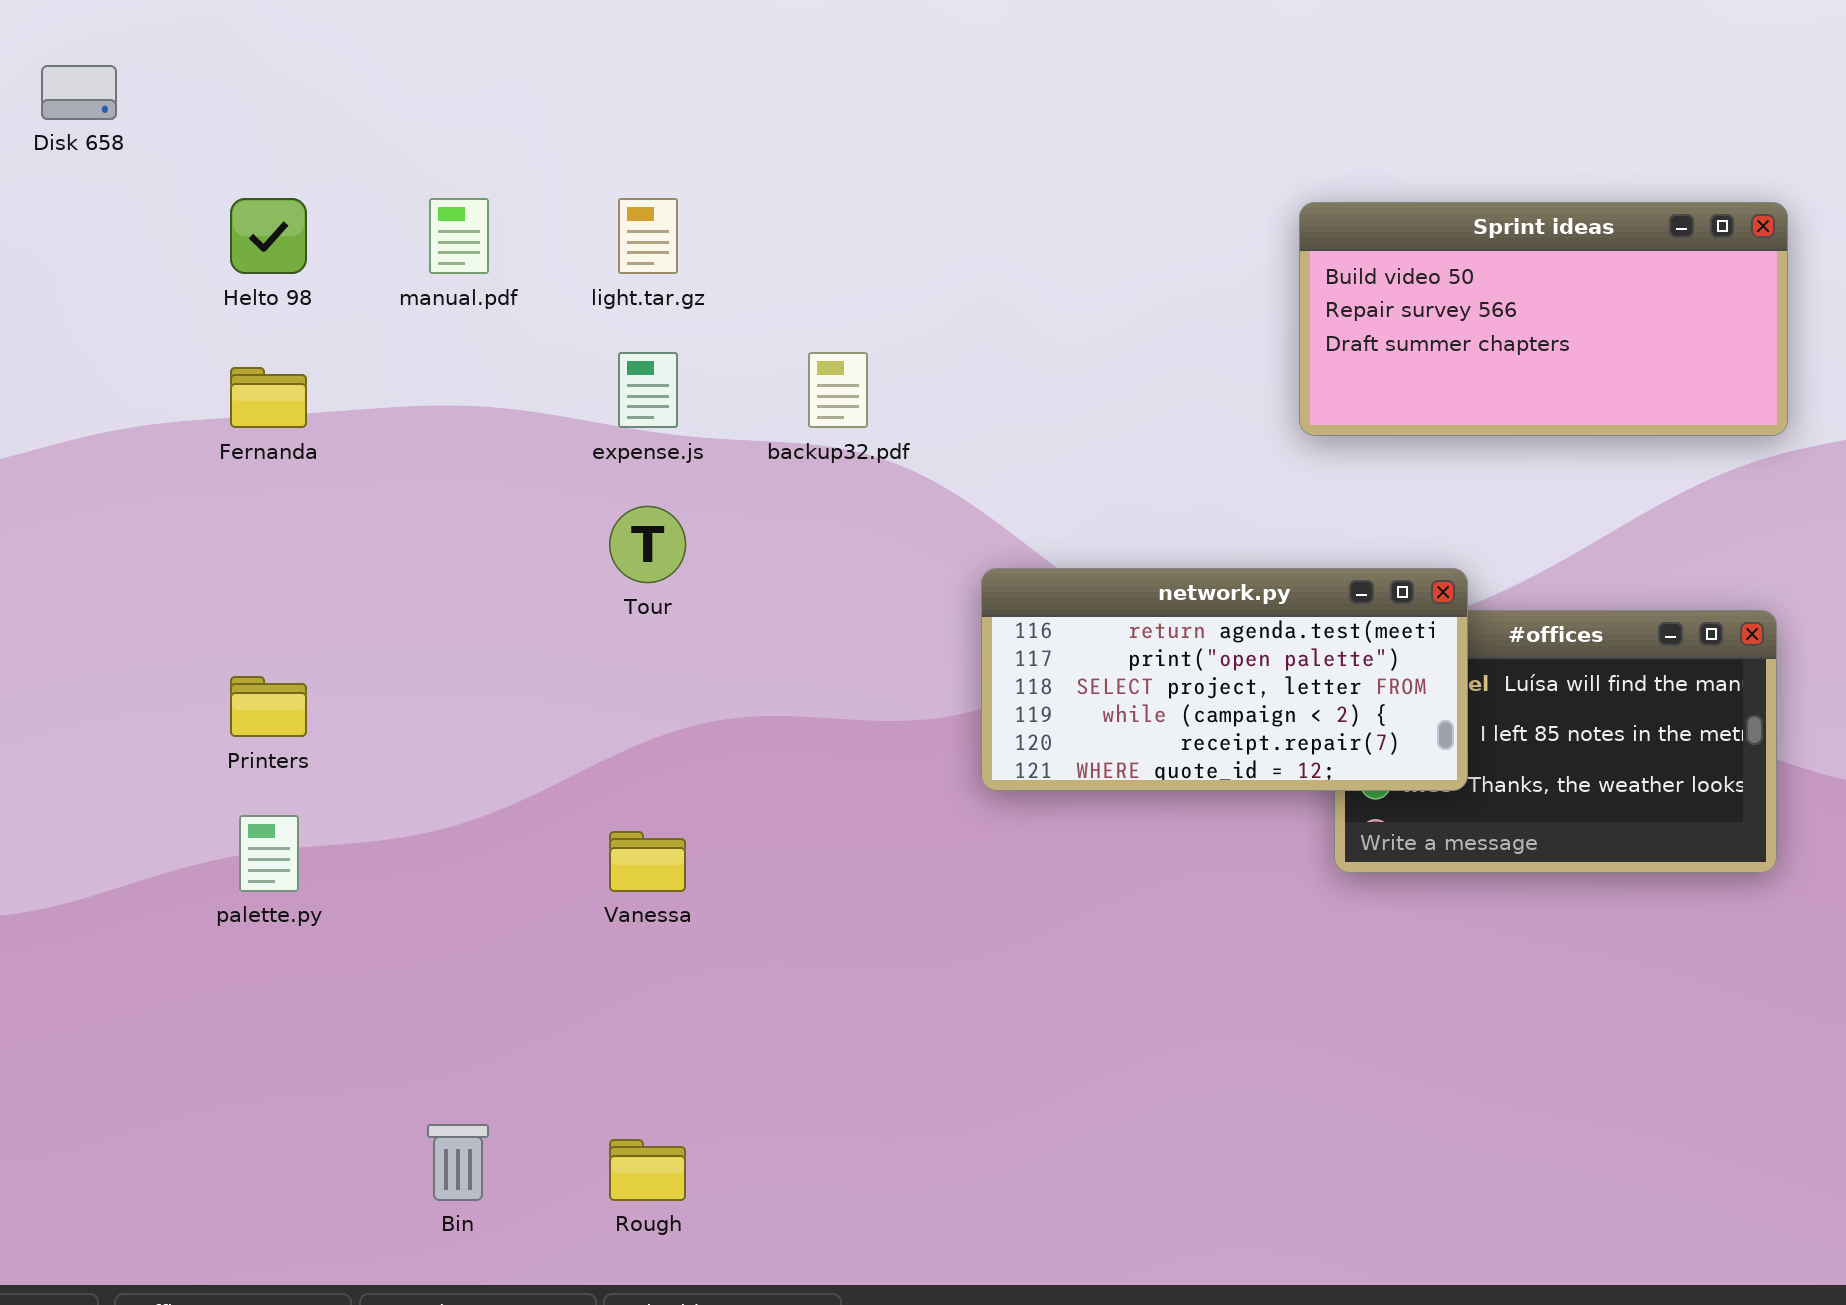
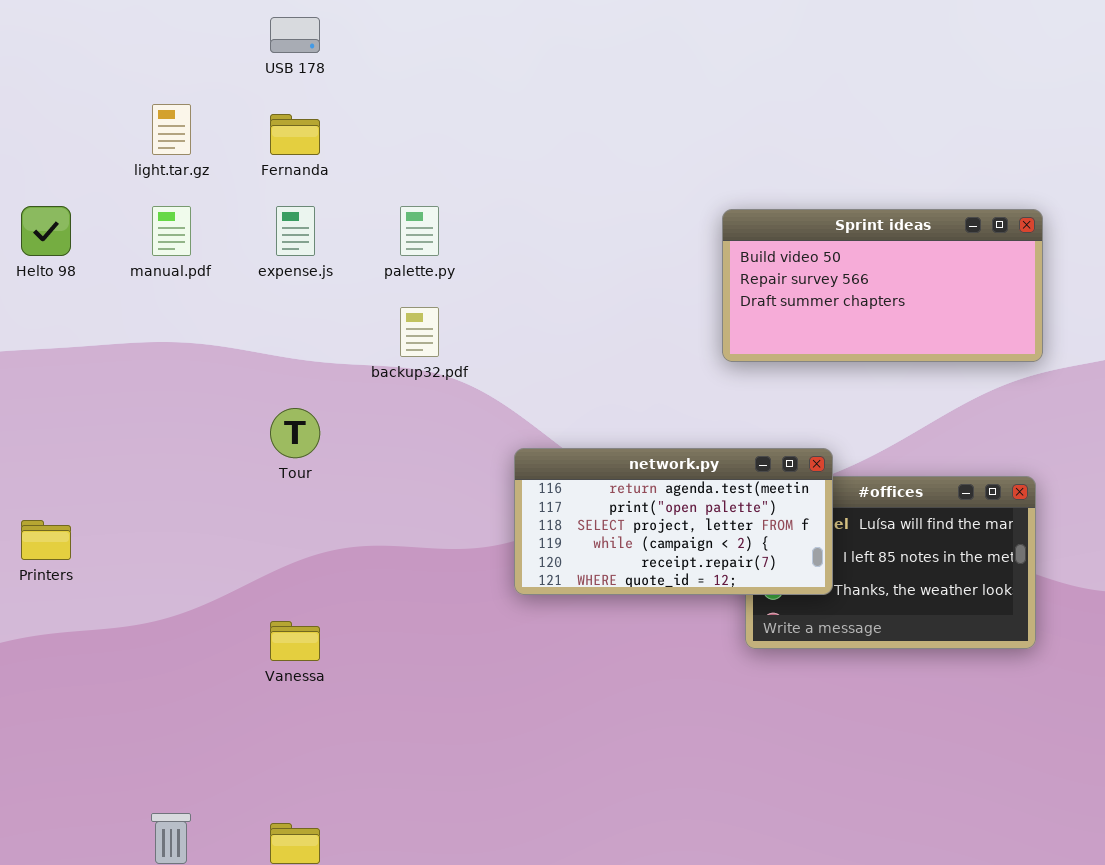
light.tar.gz: [618,198,678,274] -> [152,104,191,155], moved
expense.js: [618,352,678,428] -> [276,206,315,256], moved
Fernanda: [230,367,307,428] -> [270,114,320,155], moved
palette.py: [239,815,299,892] -> [400,206,439,256], moved

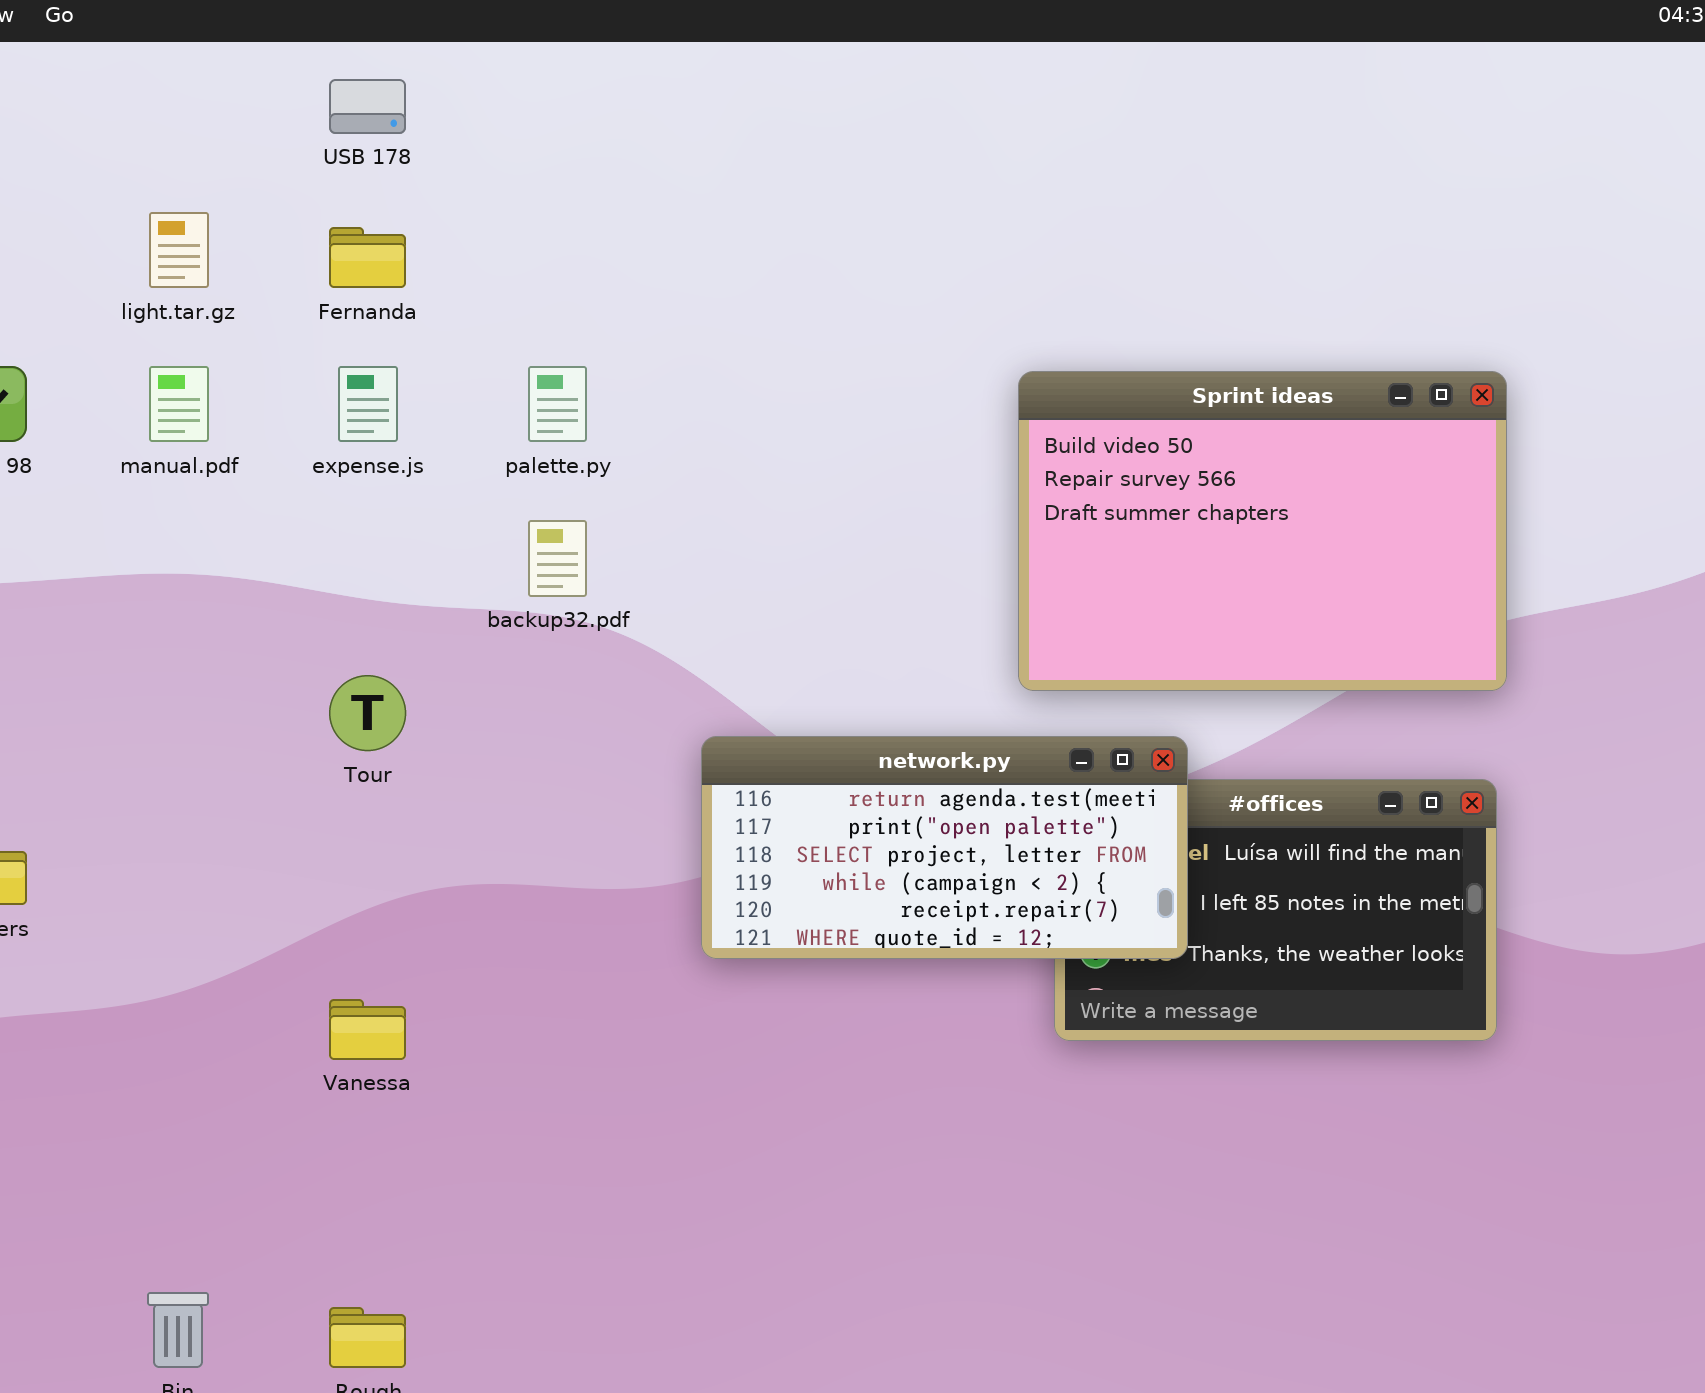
Sprint ideas: [722,209,1043,362] -> [1018,371,1507,691], resized

